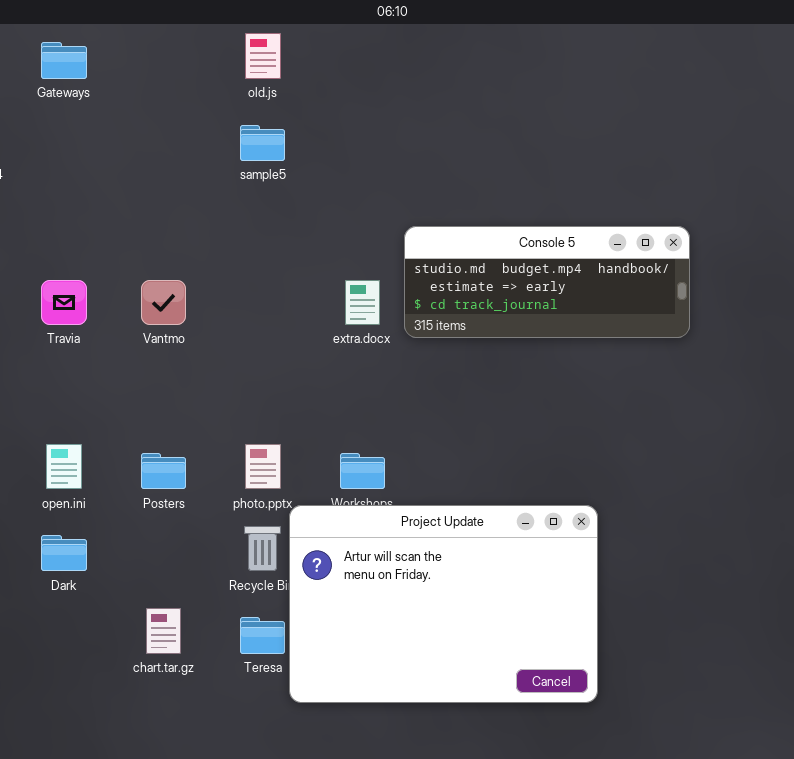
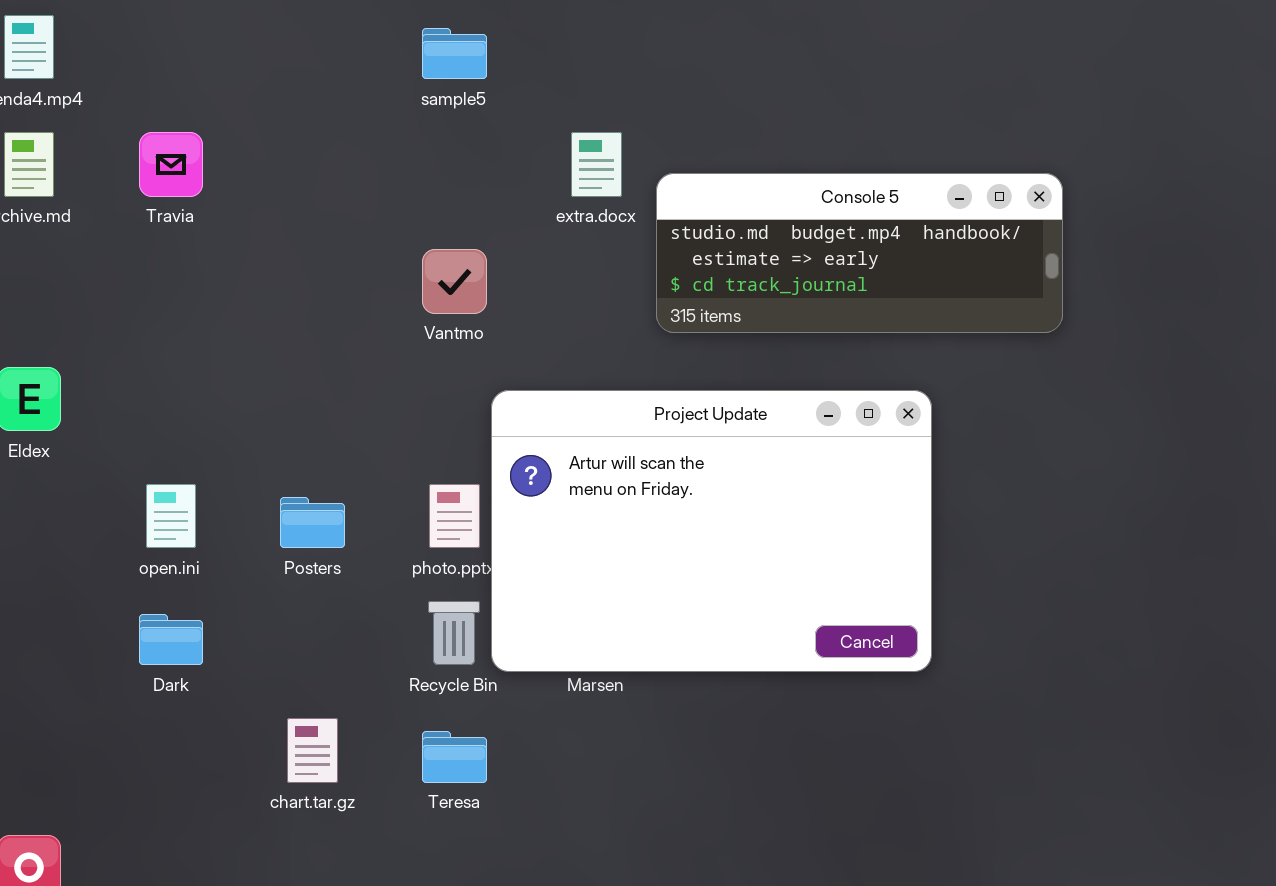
Travia: [41,280,87,325] -> [139,132,203,197], moved
Vantmo: [141,280,186,325] -> [422,249,487,314], moved
extra.docx: [345,280,380,325] -> [571,132,622,197], moved
Project Update: [289,505,598,703] -> [491,390,932,672], moved

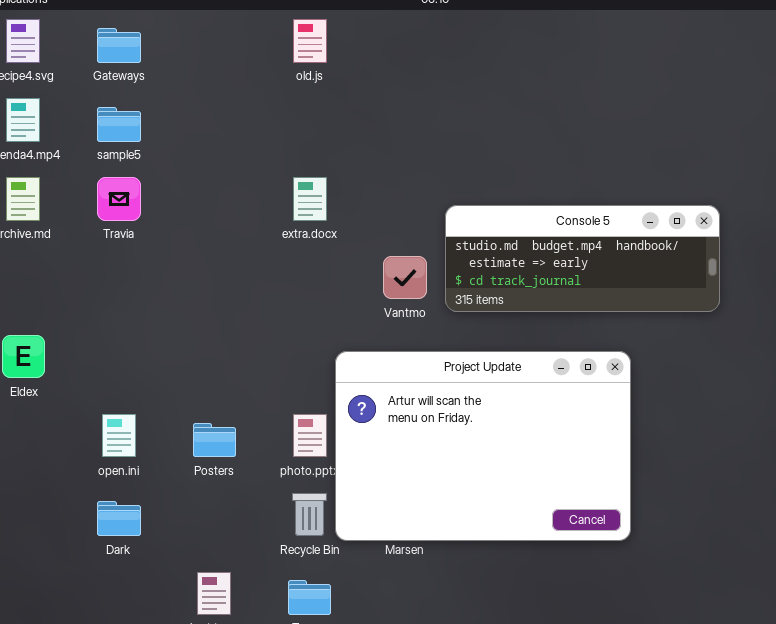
sample5: [422,28,487,79] -> [97,107,141,142], moved
extra.docx: [571,132,622,197] -> [293,177,327,221], moved
Vantmo: [422,249,487,314] -> [383,256,427,299], moved

